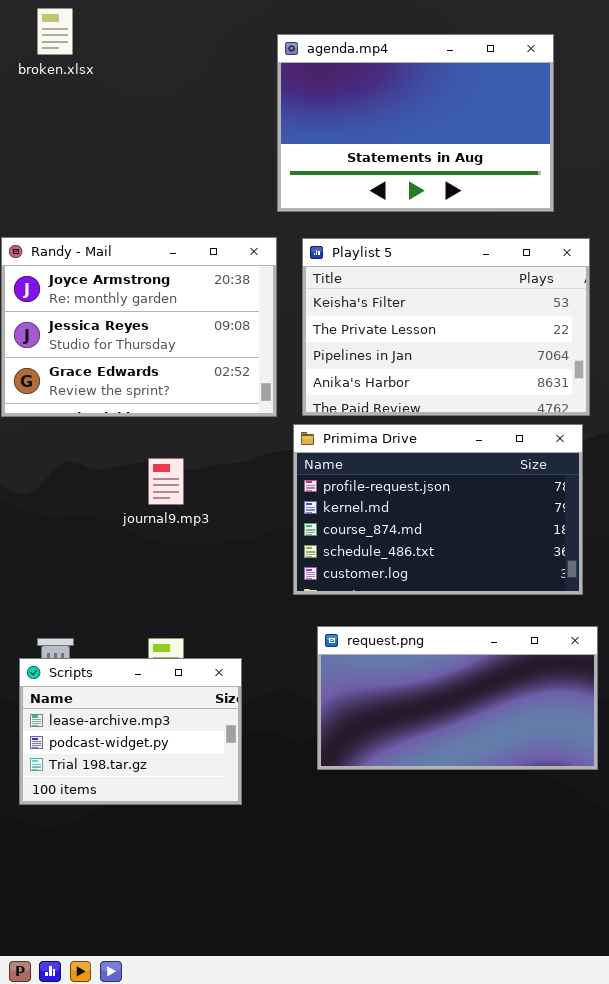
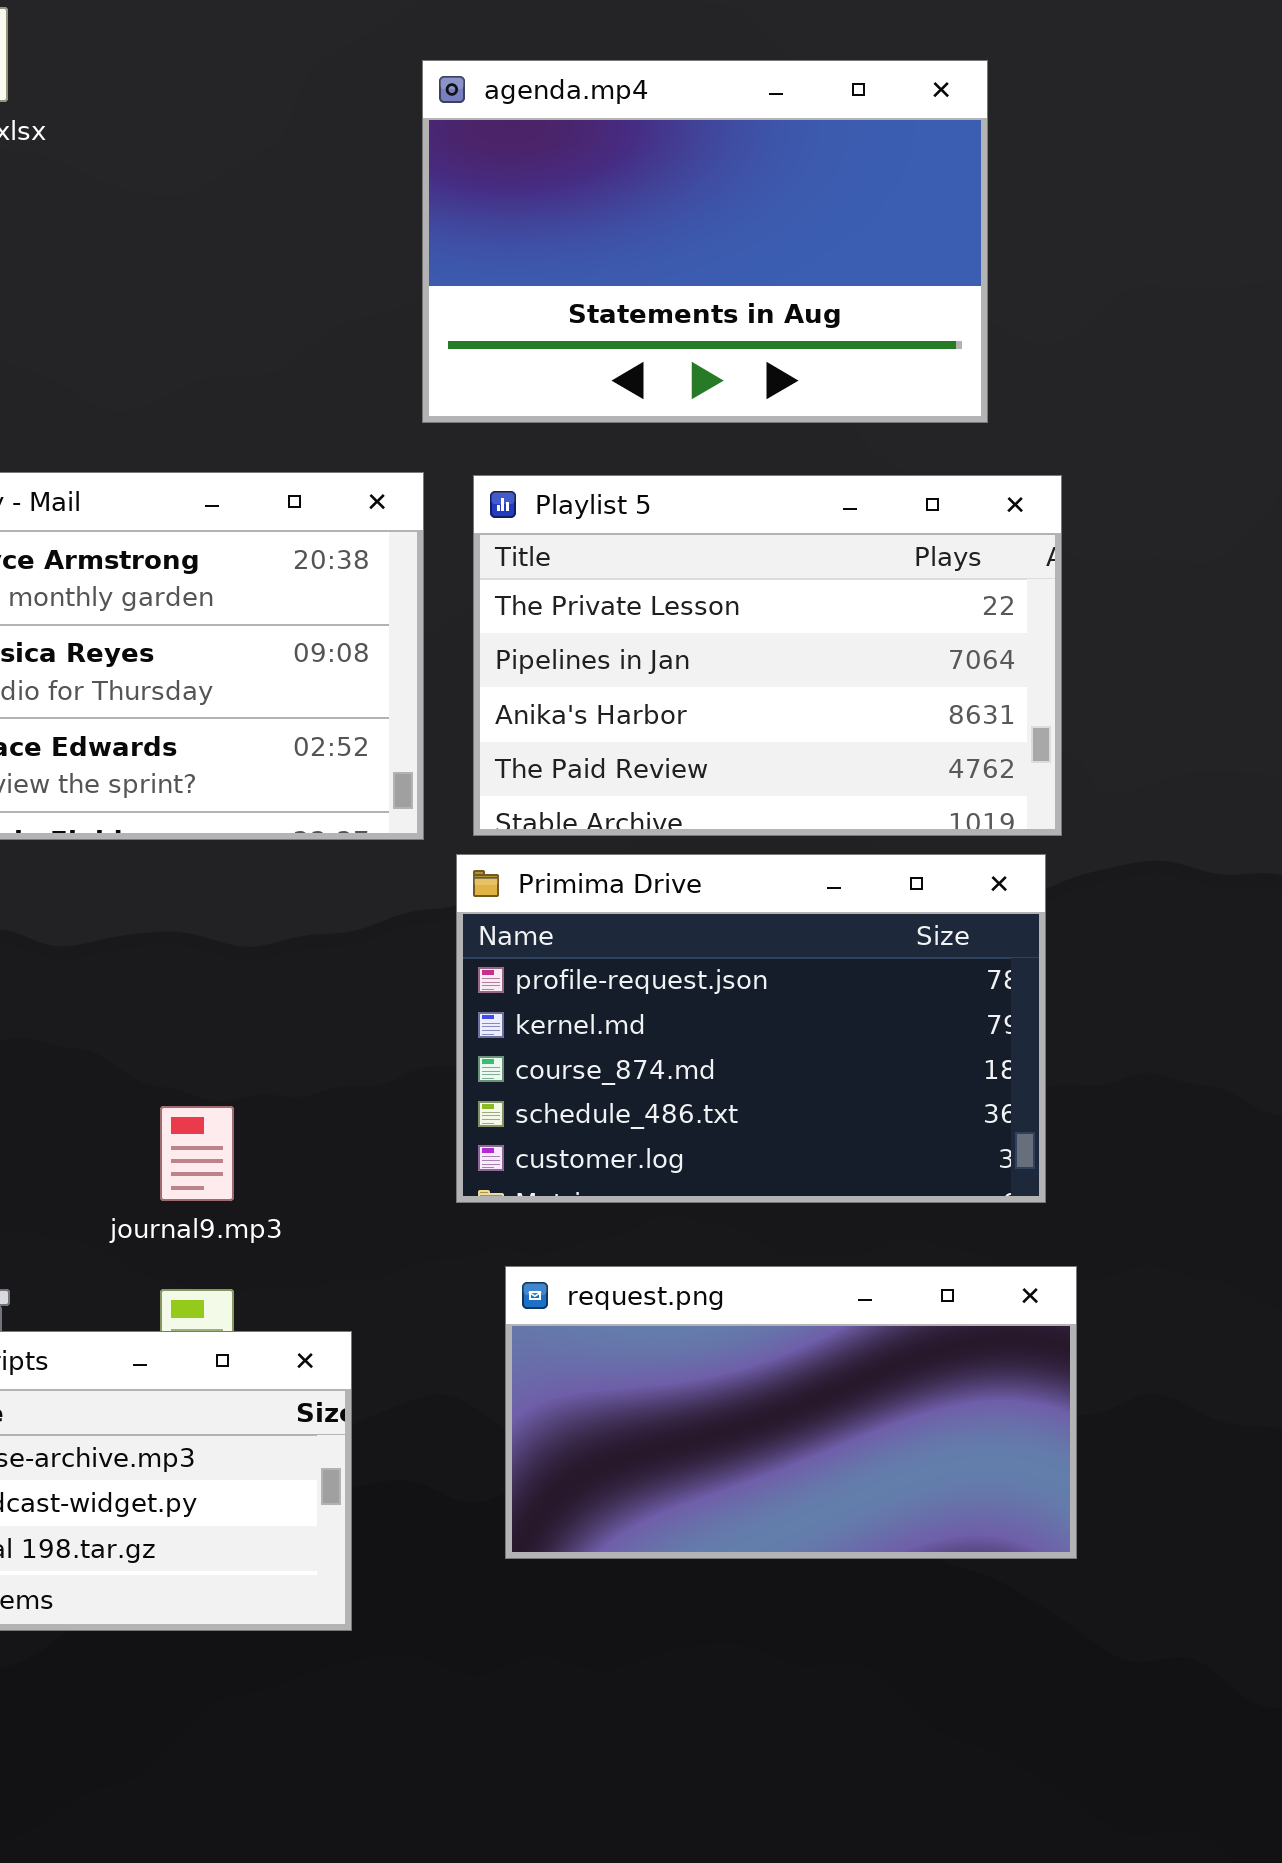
Playlist 5: [302,238,590,416] -> [473,475,1062,836], scrolled down 1 row
journal9.mp3: [148,458,184,505] -> [160,1106,234,1201], moved

